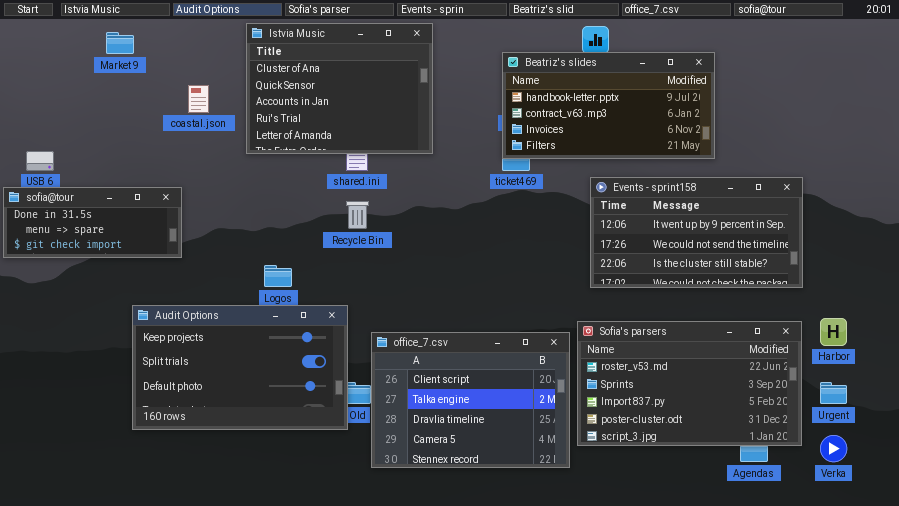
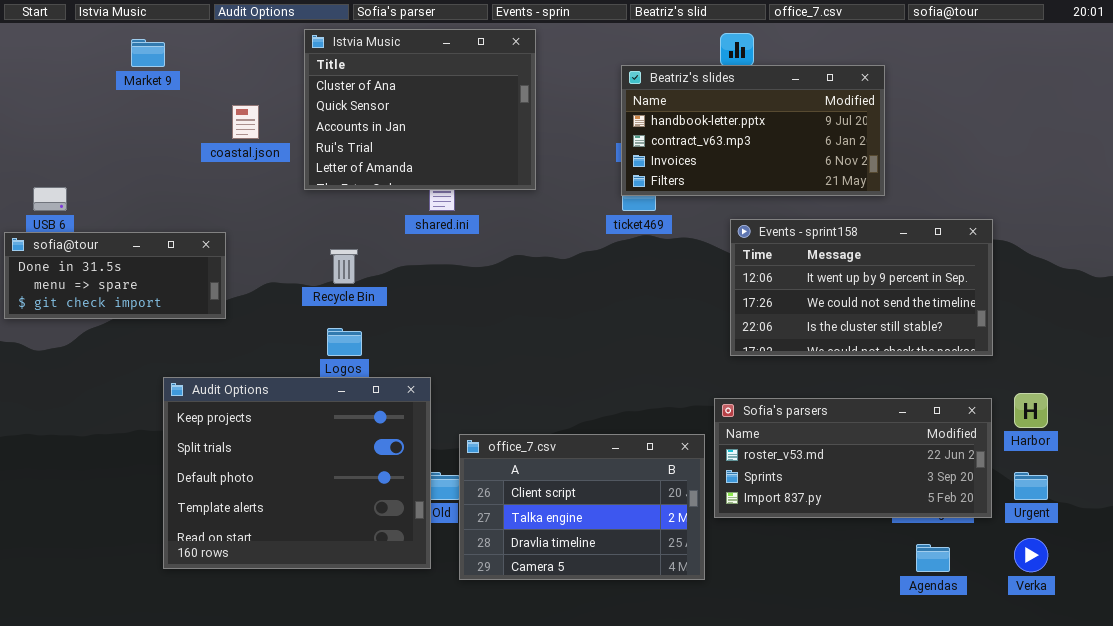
Recycle Bin: [346,201,369,229] -> [330,249,358,284], moved
Audit Options: [132,305,348,430] -> [163,377,431,569], resized
Sofia's parsers: [577,321,802,446] -> [714,398,992,518], resized
office_7.csv: [371,332,570,468] -> [459,434,705,580], resized

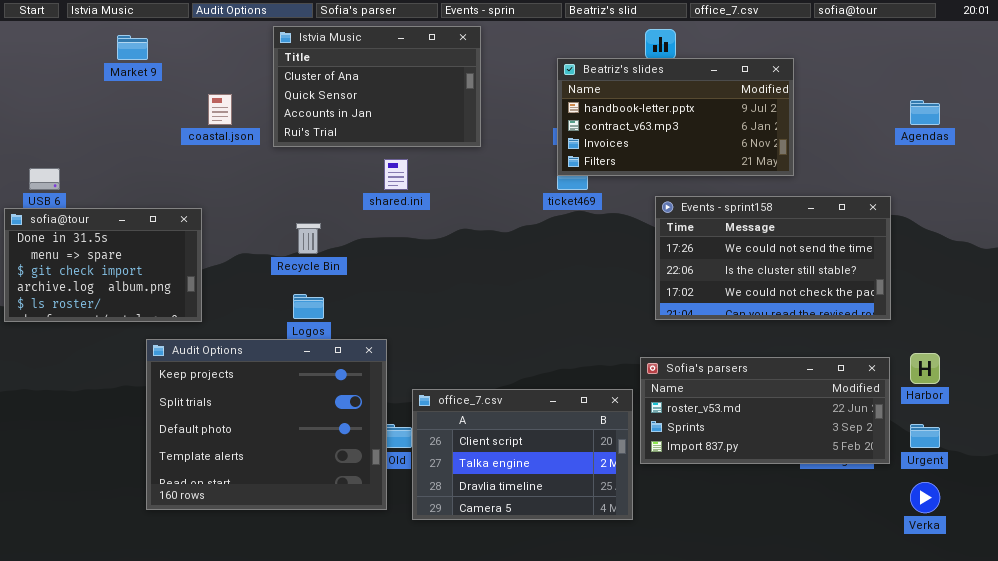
Istvia Music: [304,29,536,190] -> [273,26,481,147], resized
Events - sprint158: [730,219,993,356] -> [655,196,891,320], scrolled down 1 row
sofia@tour: [4,232,226,319] -> [4,208,202,322], resized
Agendas: [916,544,950,572] -> [910,100,940,125], moved

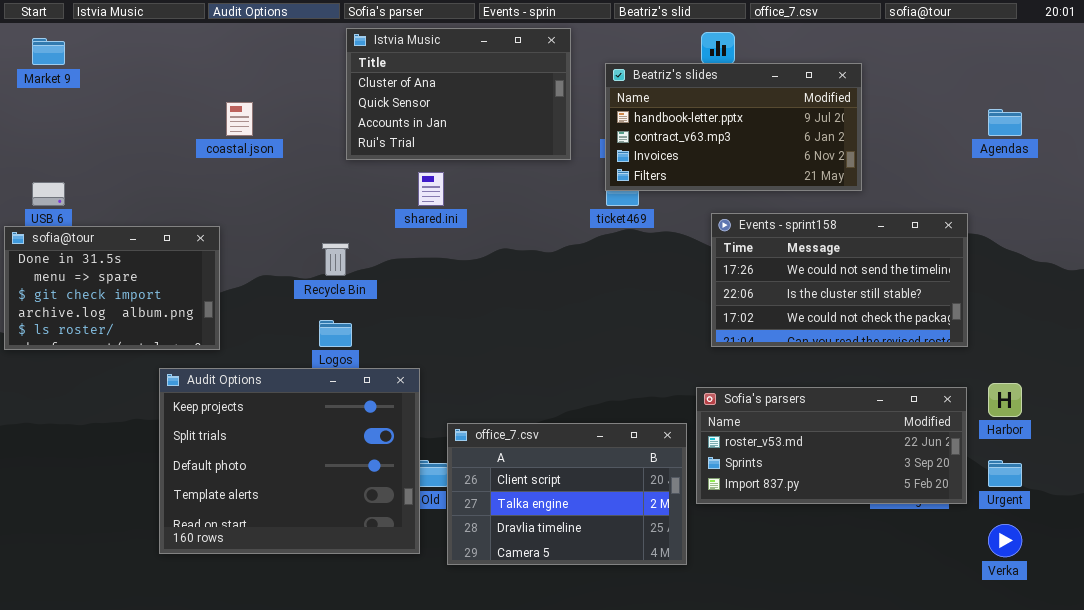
Istvia Music: [273,26,481,147] -> [346,28,571,160], moved
Market 9: [117,35,148,60] -> [32,38,65,65], moved

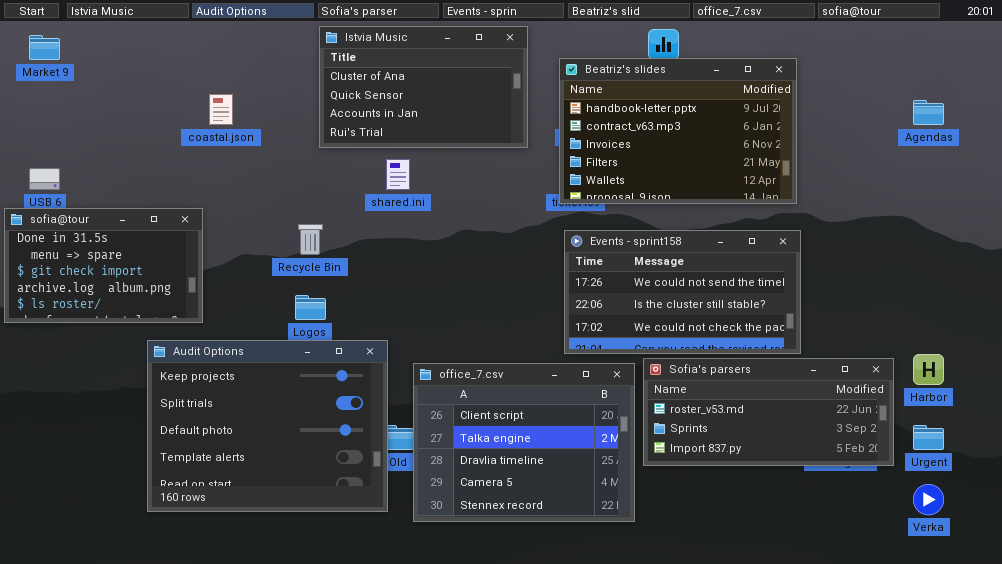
Beatriz's slides: [605,63,862,191] -> [559,58,797,204], resized
Events - sprint158: [711,213,968,347] -> [564,230,801,354], moved
office_7.csv: [447,423,687,565] -> [413,363,635,522], resized

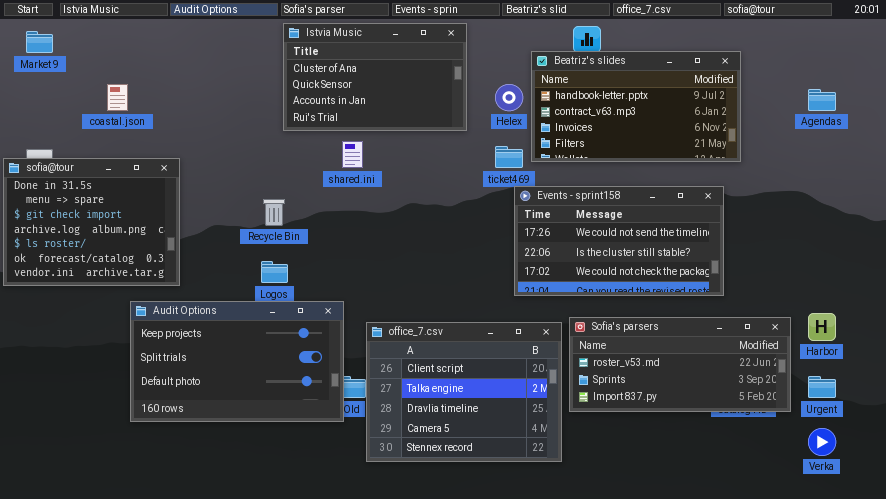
Beatriz's slides: [559,58,797,204] -> [531,51,741,162], moved, resized
coastal.json: [209,94,233,125] -> [107,84,128,111], moved
sofia@tour: [4,208,203,323] -> [3,158,180,286], resized
Events - sprint158: [564,230,801,354] -> [514,186,724,296], moved
Audit Options: [147,340,388,512] -> [130,301,344,422], resized

